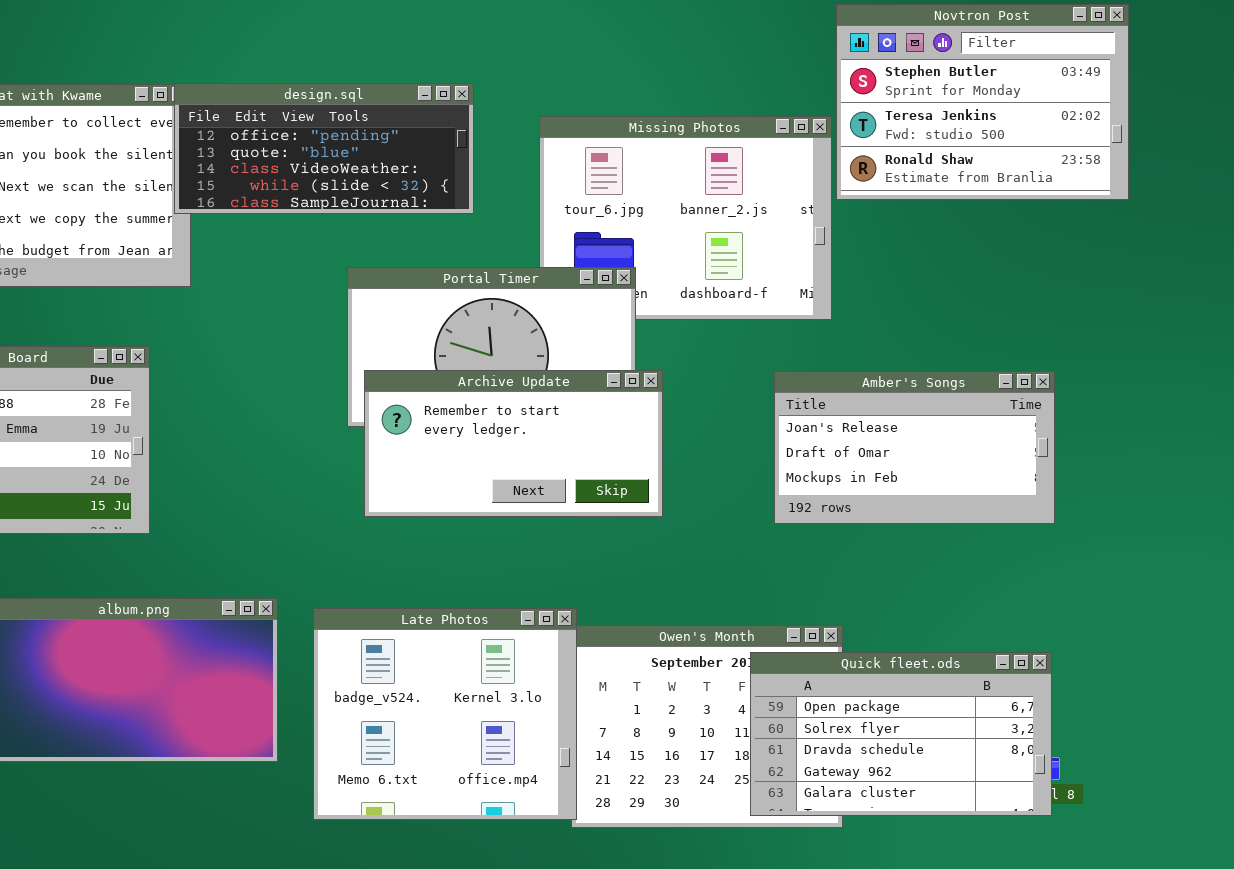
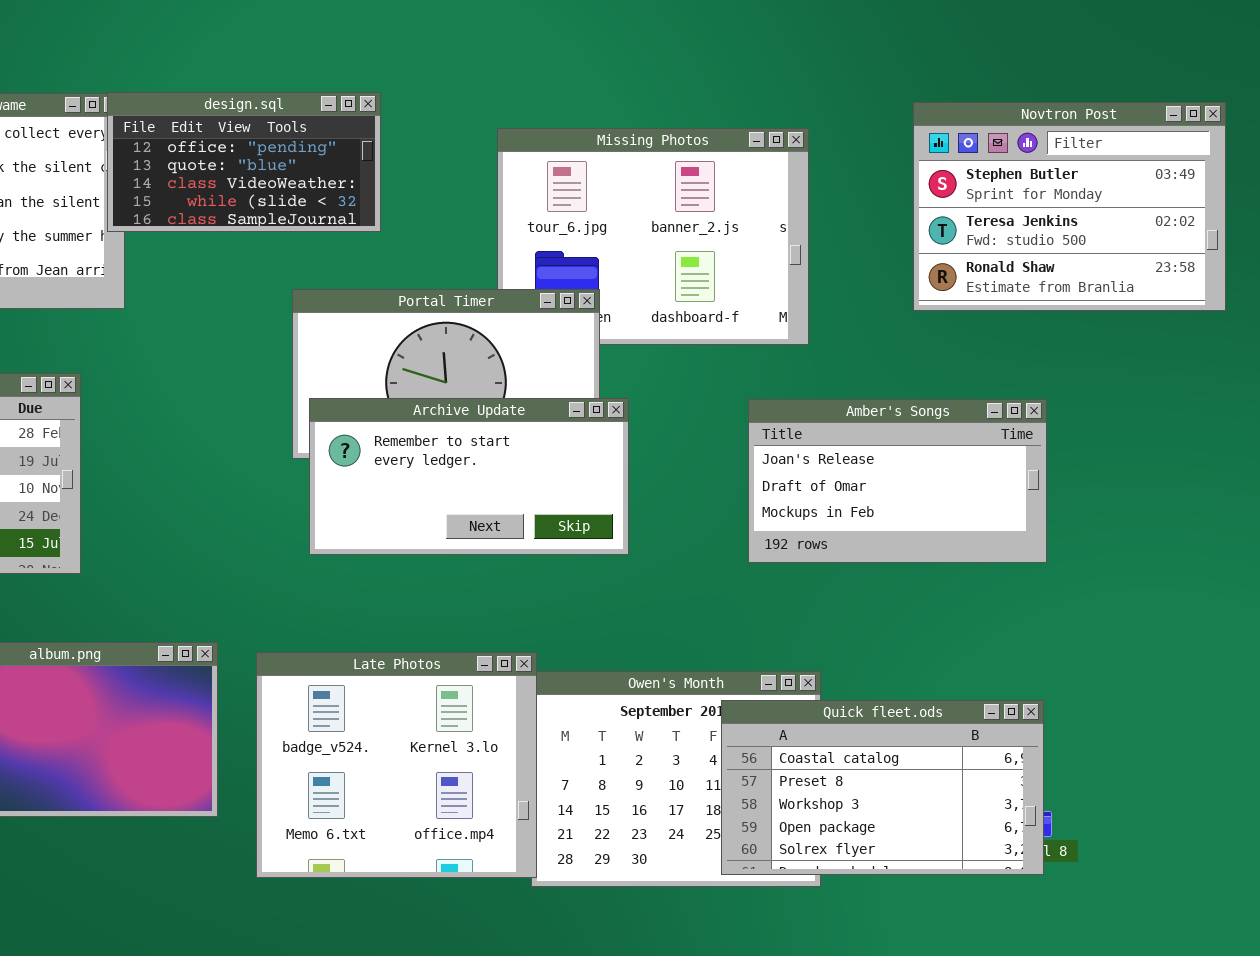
Novtron Post: [836,4,1129,200] -> [913,102,1226,311], moved
design.sql: [174,83,474,214] -> [107,92,381,232], resized
Quick fleet.ods: [750,652,1052,816] -> [721,700,1044,875], scrolled up 3 rows

